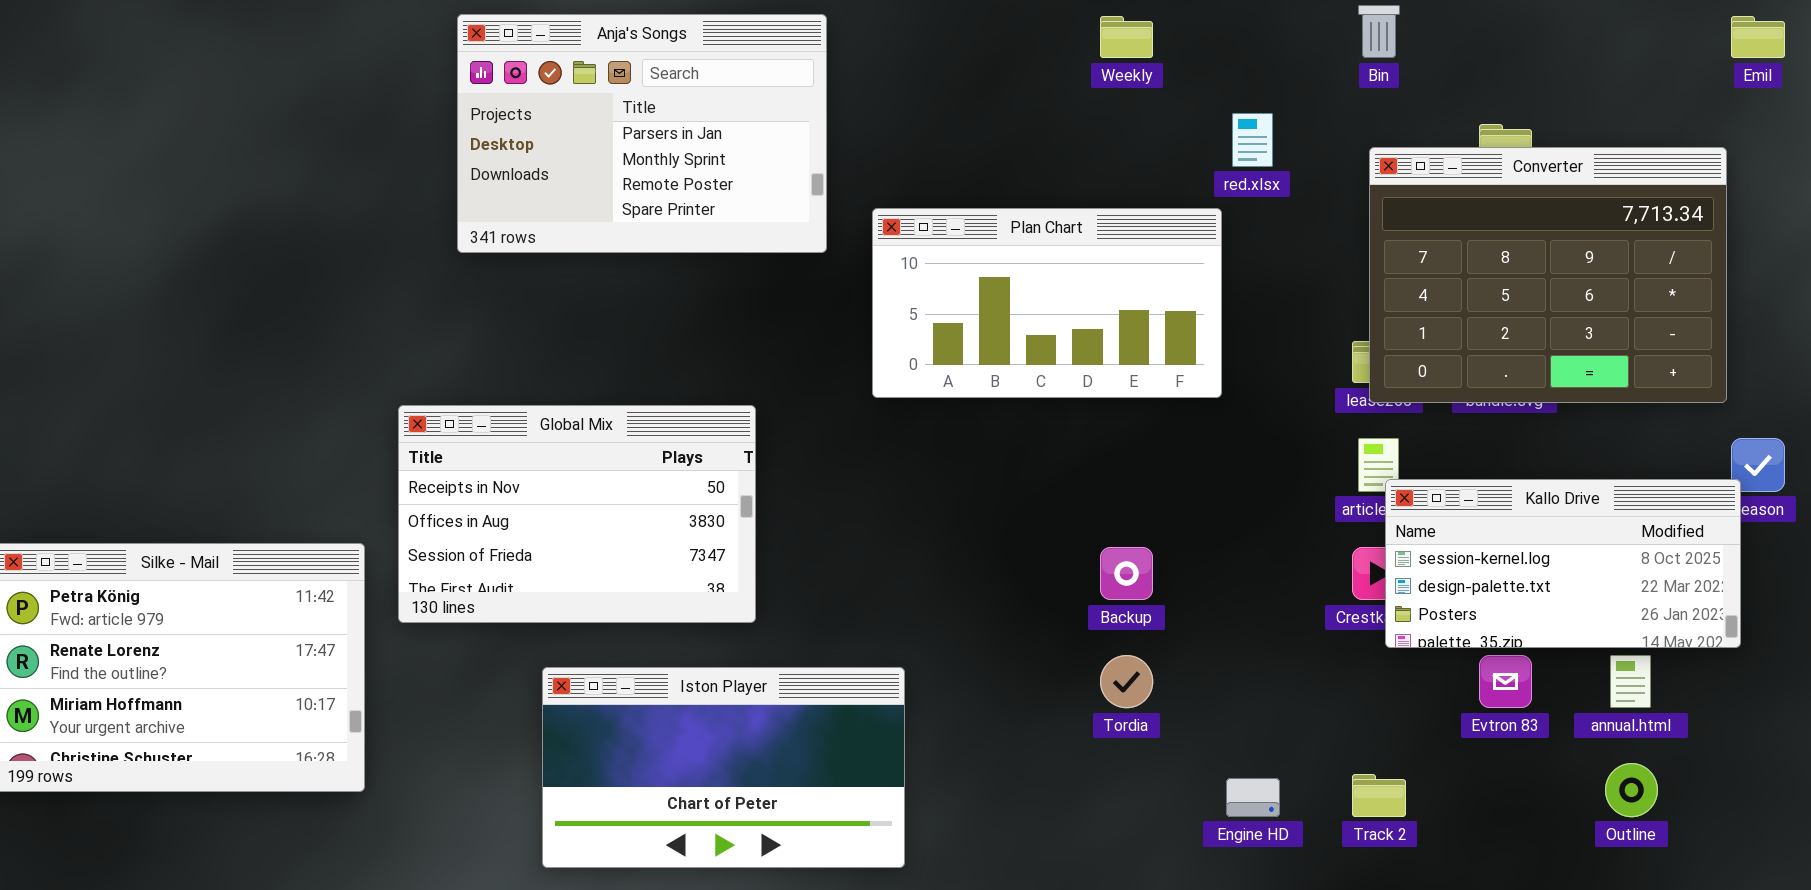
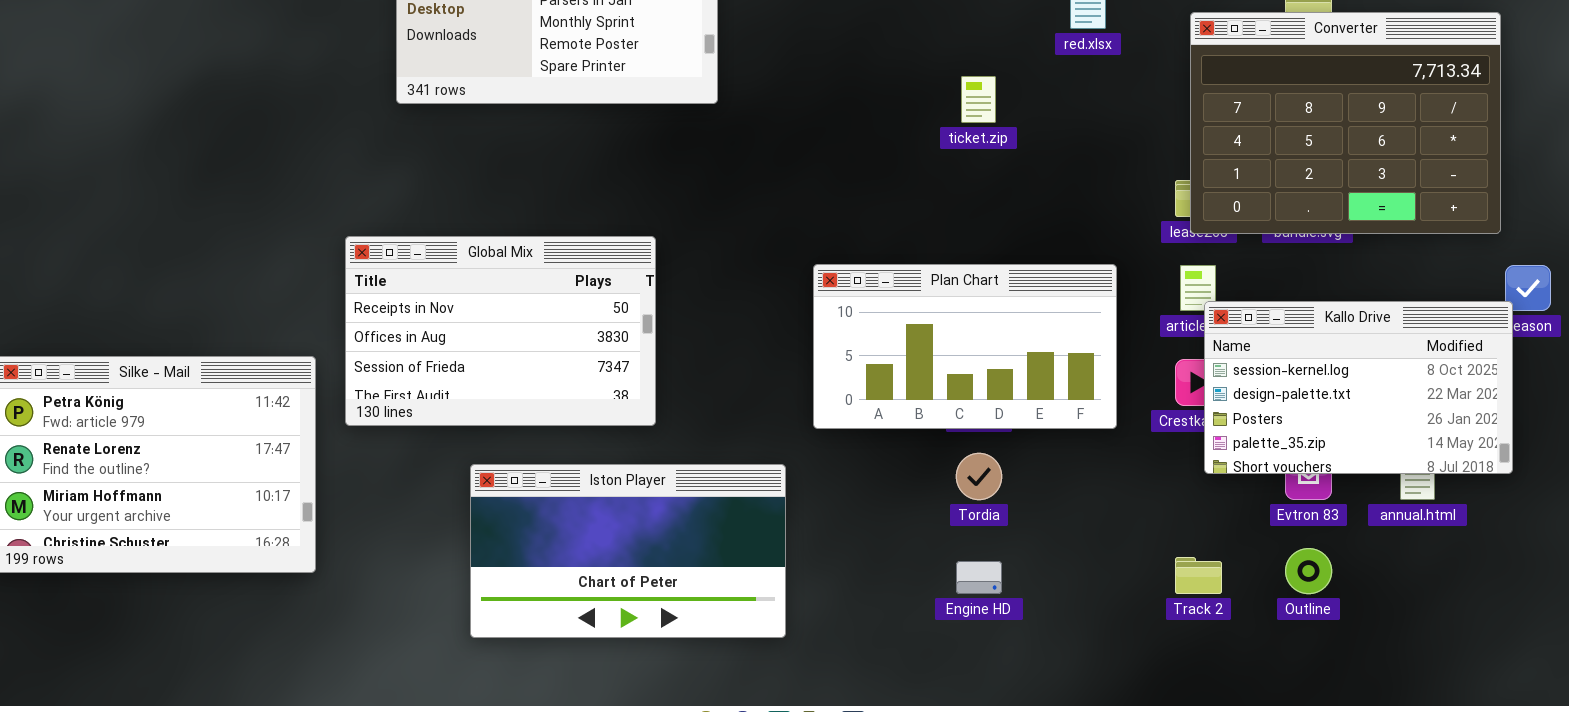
Plan Chart: [872,208,1222,398] -> [813,264,1117,429], moved
Kallo Drive: [1385,479,1741,648] -> [1204,301,1513,474], resized
Outline: [1605,763,1658,817] -> [1285,548,1332,594], moved
Engine HD: [1226,778,1280,817] -> [956,561,1002,594], moved

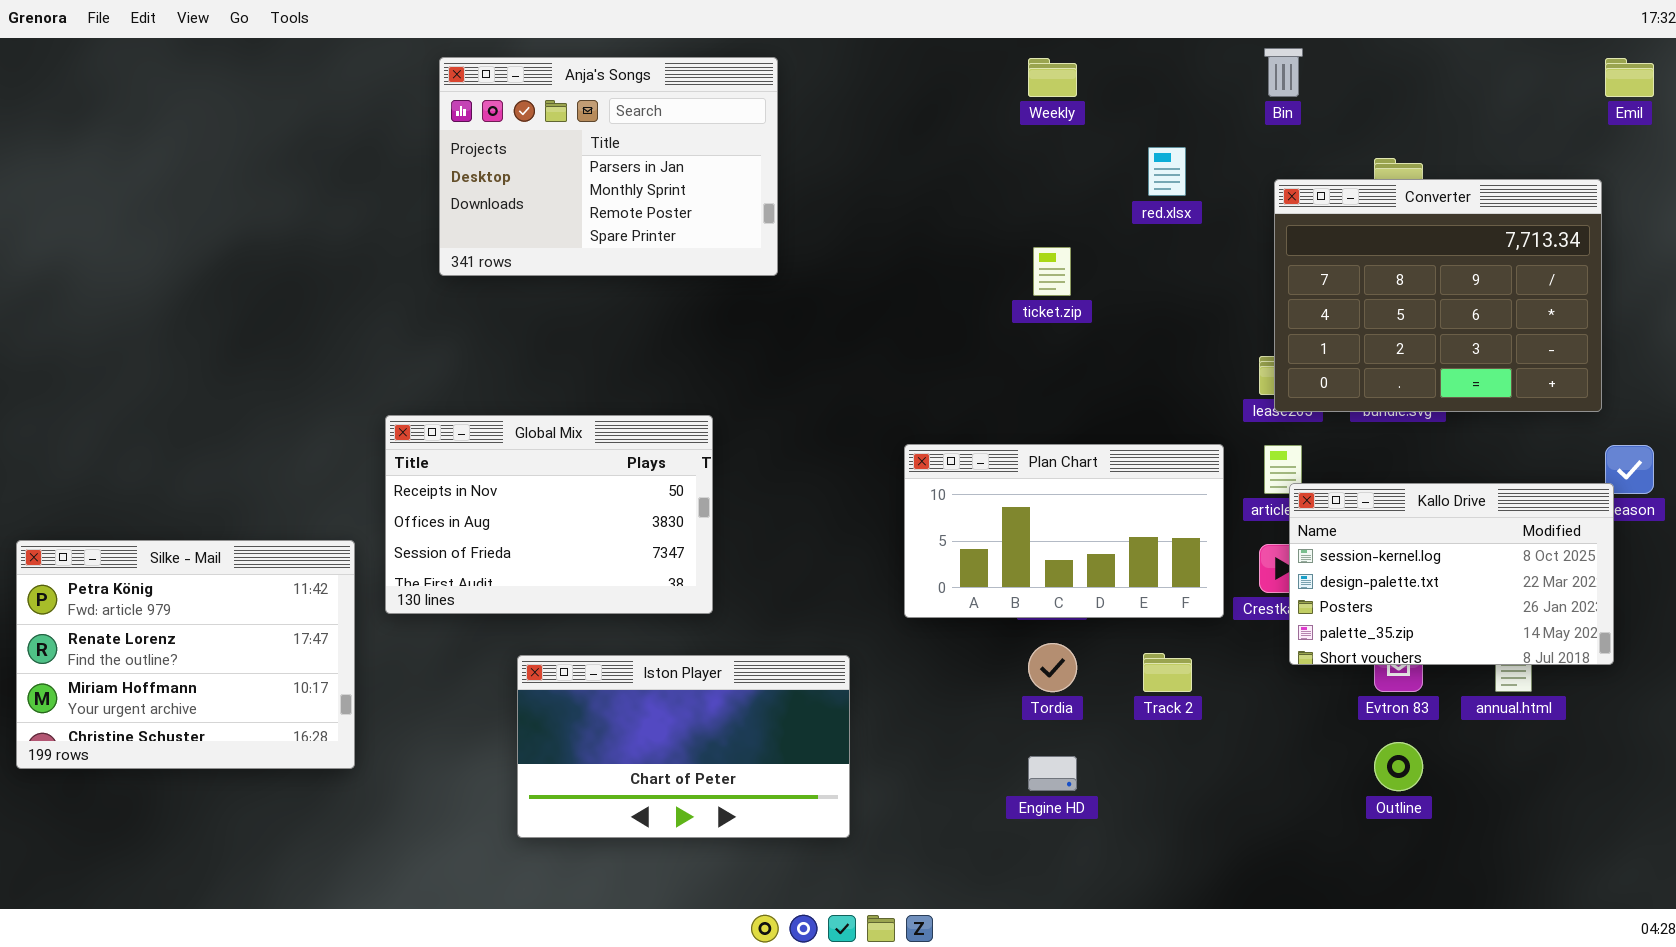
Plan Chart: [813,264,1117,429] -> [904,444,1224,618], moved
Track 2: [1175,557,1222,594] -> [1143,653,1192,692], moved

